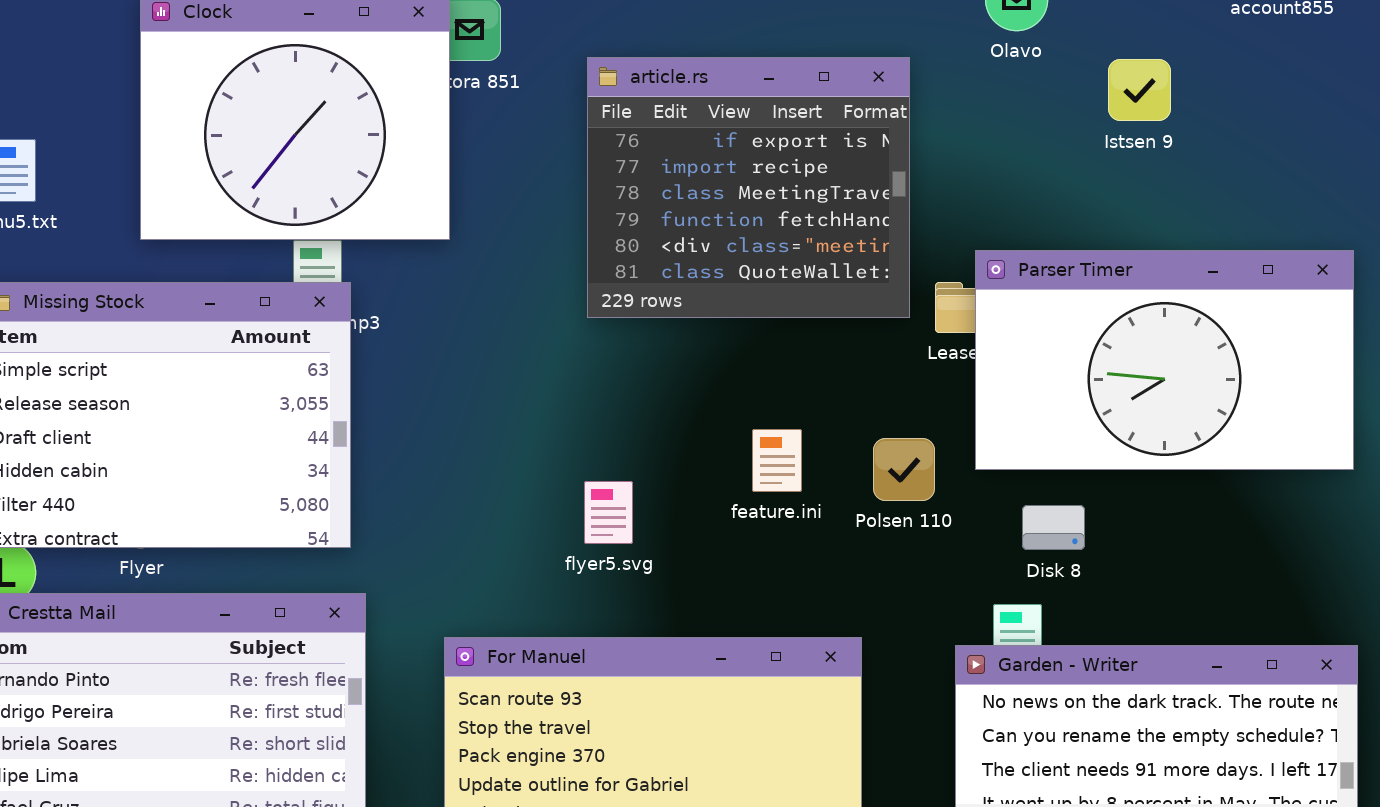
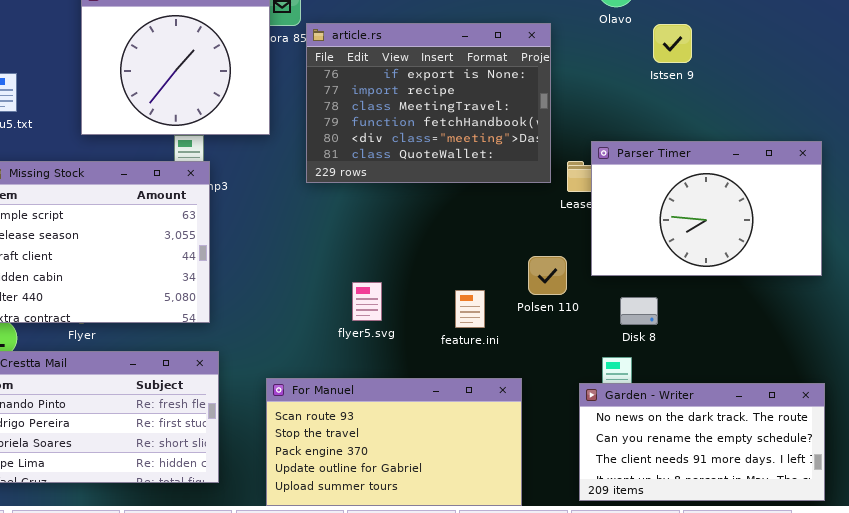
article.rs: [587,57,910,318] -> [306,23,551,183], resized
Istsen 9: [1108,59,1171,121] -> [653,24,692,63], moved
feature.ini: [752,429,802,492] -> [455,290,485,328], moved

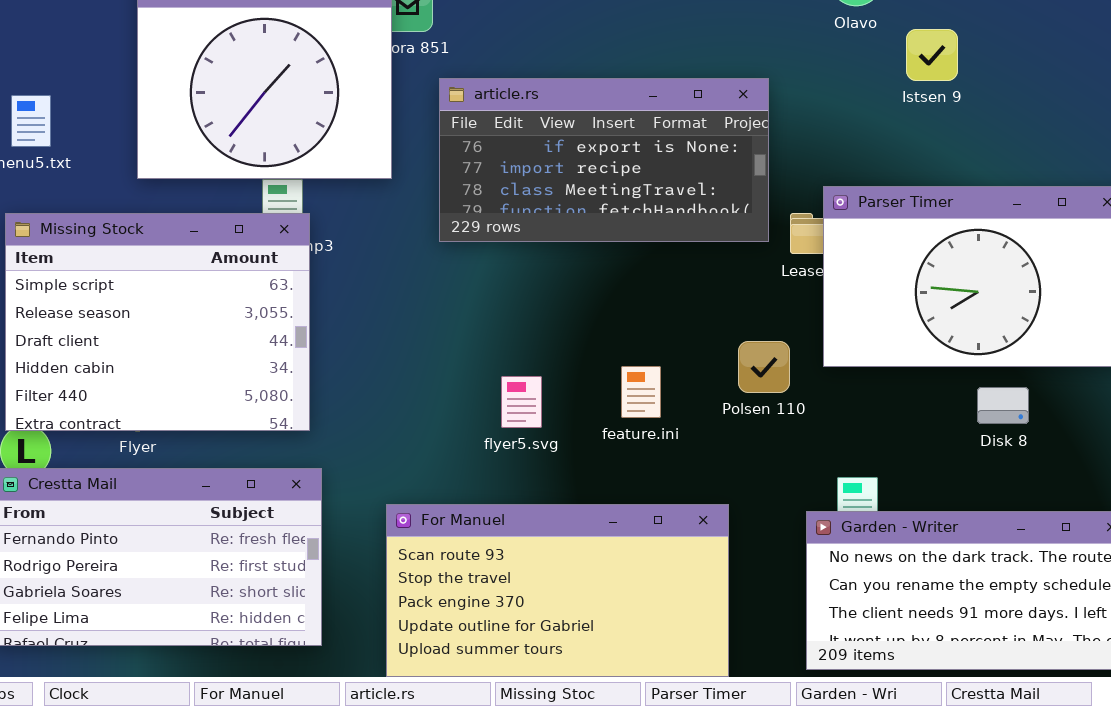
article.rs: [306,23,551,183] -> [439,78,769,242], resized
feature.ini: [455,290,485,328] -> [621,366,661,418], moved
Disk 8: [620,297,658,325] -> [977,387,1029,424], moved

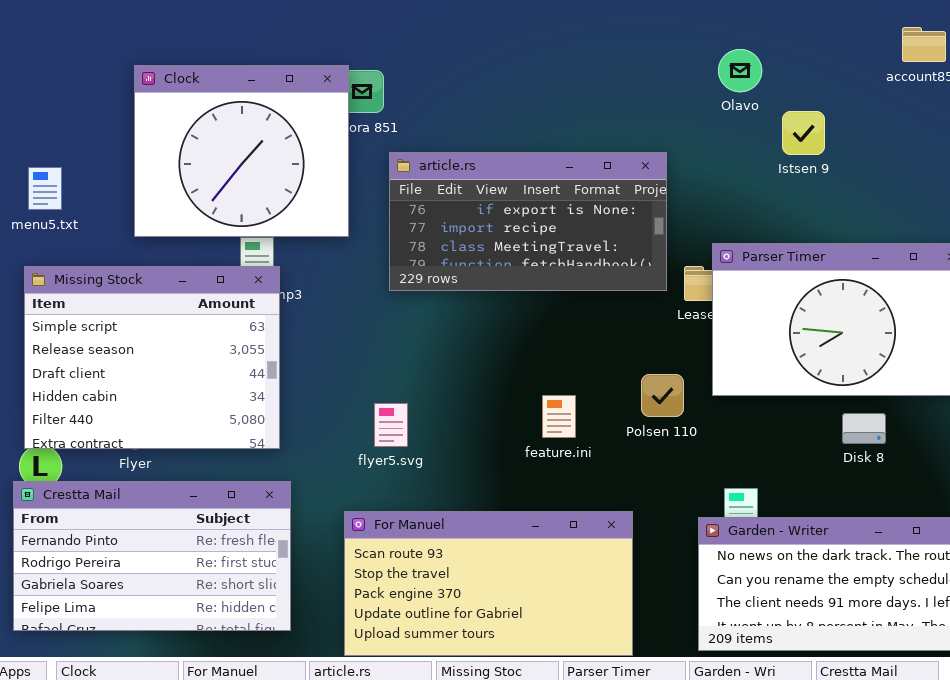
flyer5.svg: [501,376,542,428] -> [374,403,408,447], moved

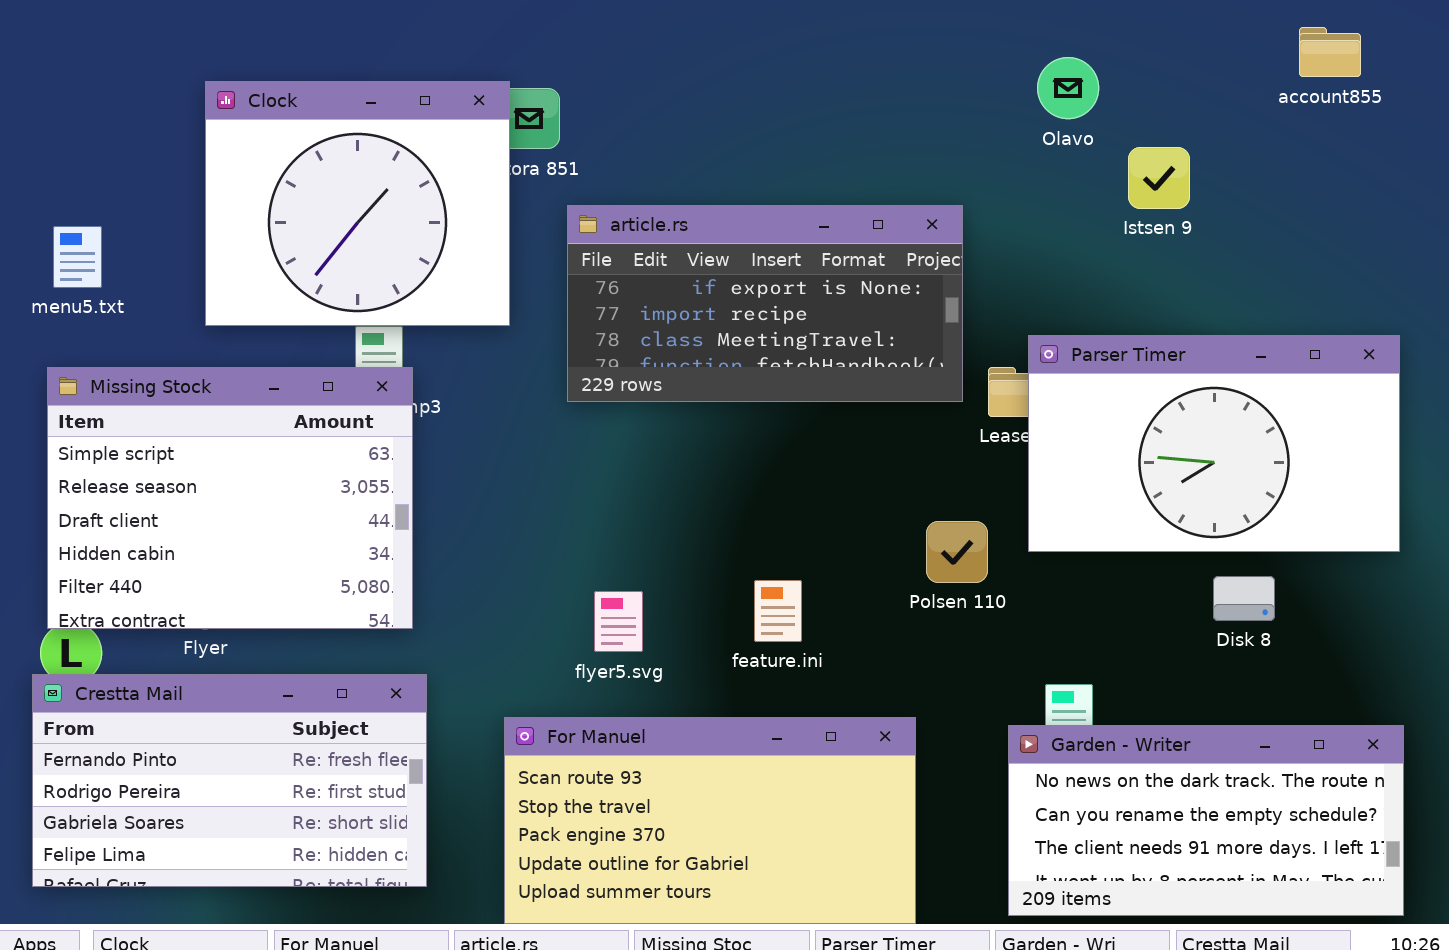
feature.ini: [542,395,576,438] -> [754,580,802,642], moved
flyer5.svg: [374,403,408,447] -> [594,591,643,652], moved

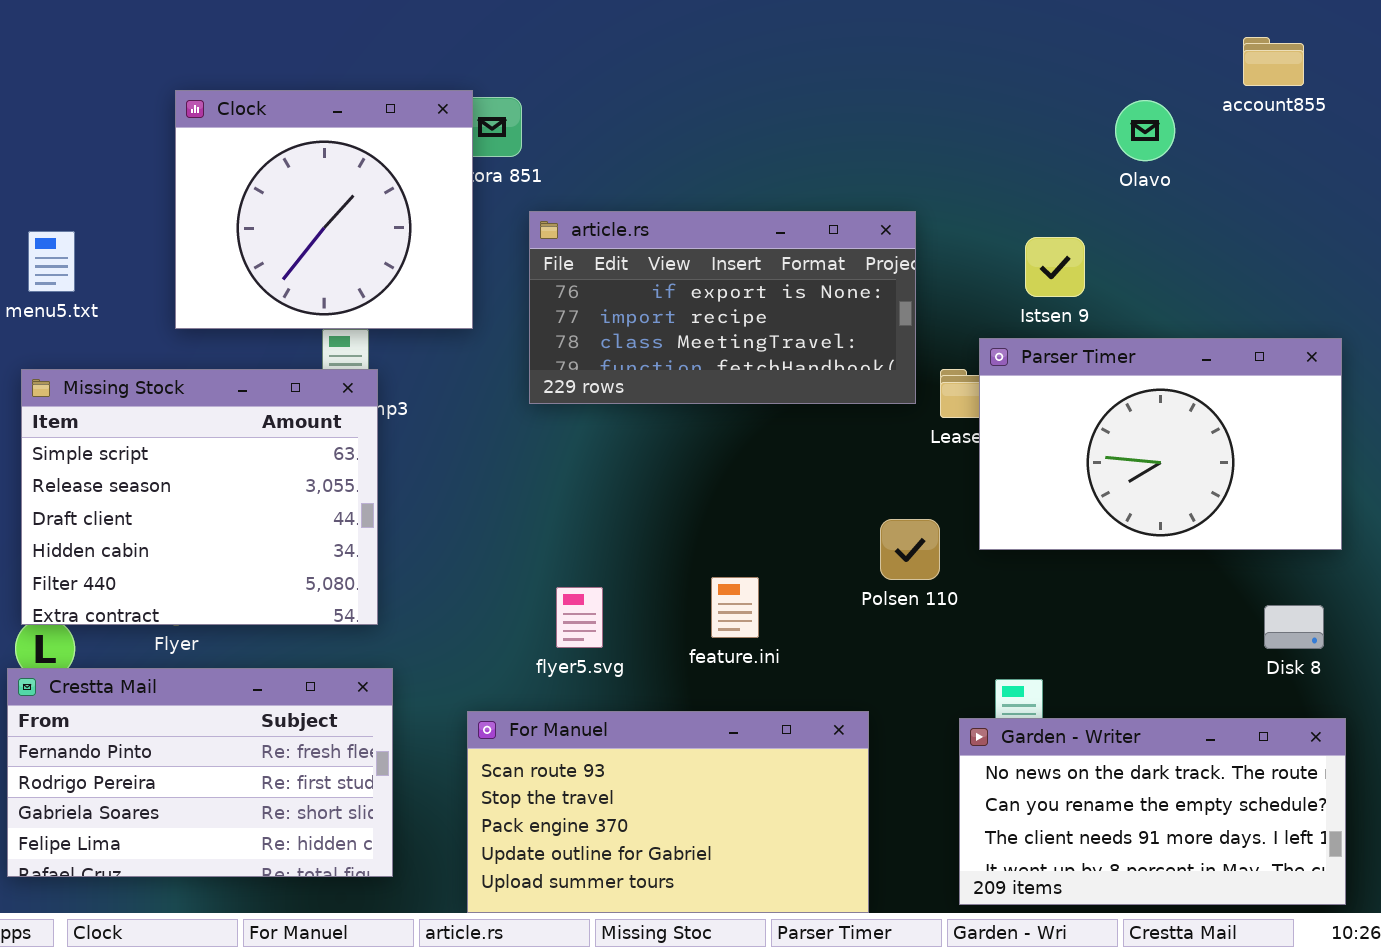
Olavo: [1037,57,1099,119] -> [1115,100,1175,161], moved
Istsen 9: [1128,147,1190,209] -> [1025,237,1085,297], moved
Disk 8: [1213,576,1275,621] -> [1264,605,1324,649], moved

